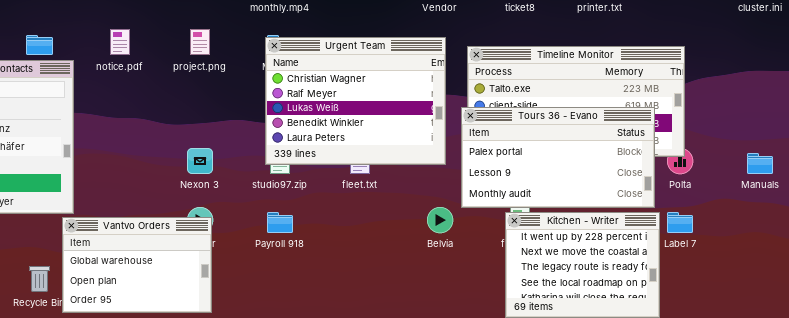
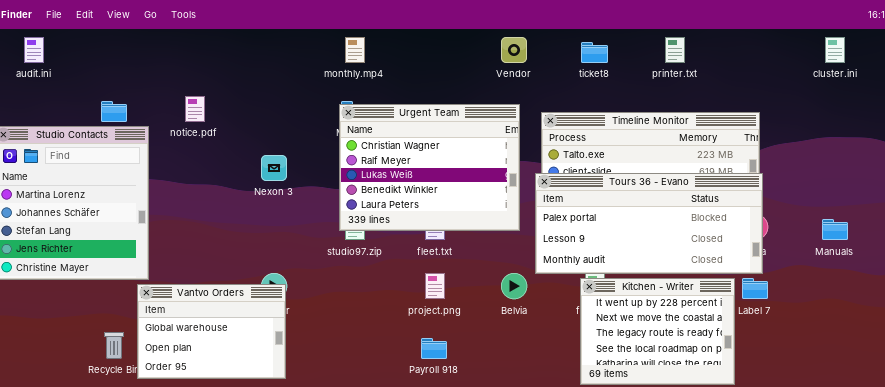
project.png: [190,29,210,55] -> [425,273,445,299], moved
Tours 36 - Evano: [461,107,655,208] -> [535,173,763,274], resized
Nexon 3: [187,148,213,174] -> [261,155,287,181], moved
Payroll 918: [267,212,293,233] -> [421,338,447,359], moved

